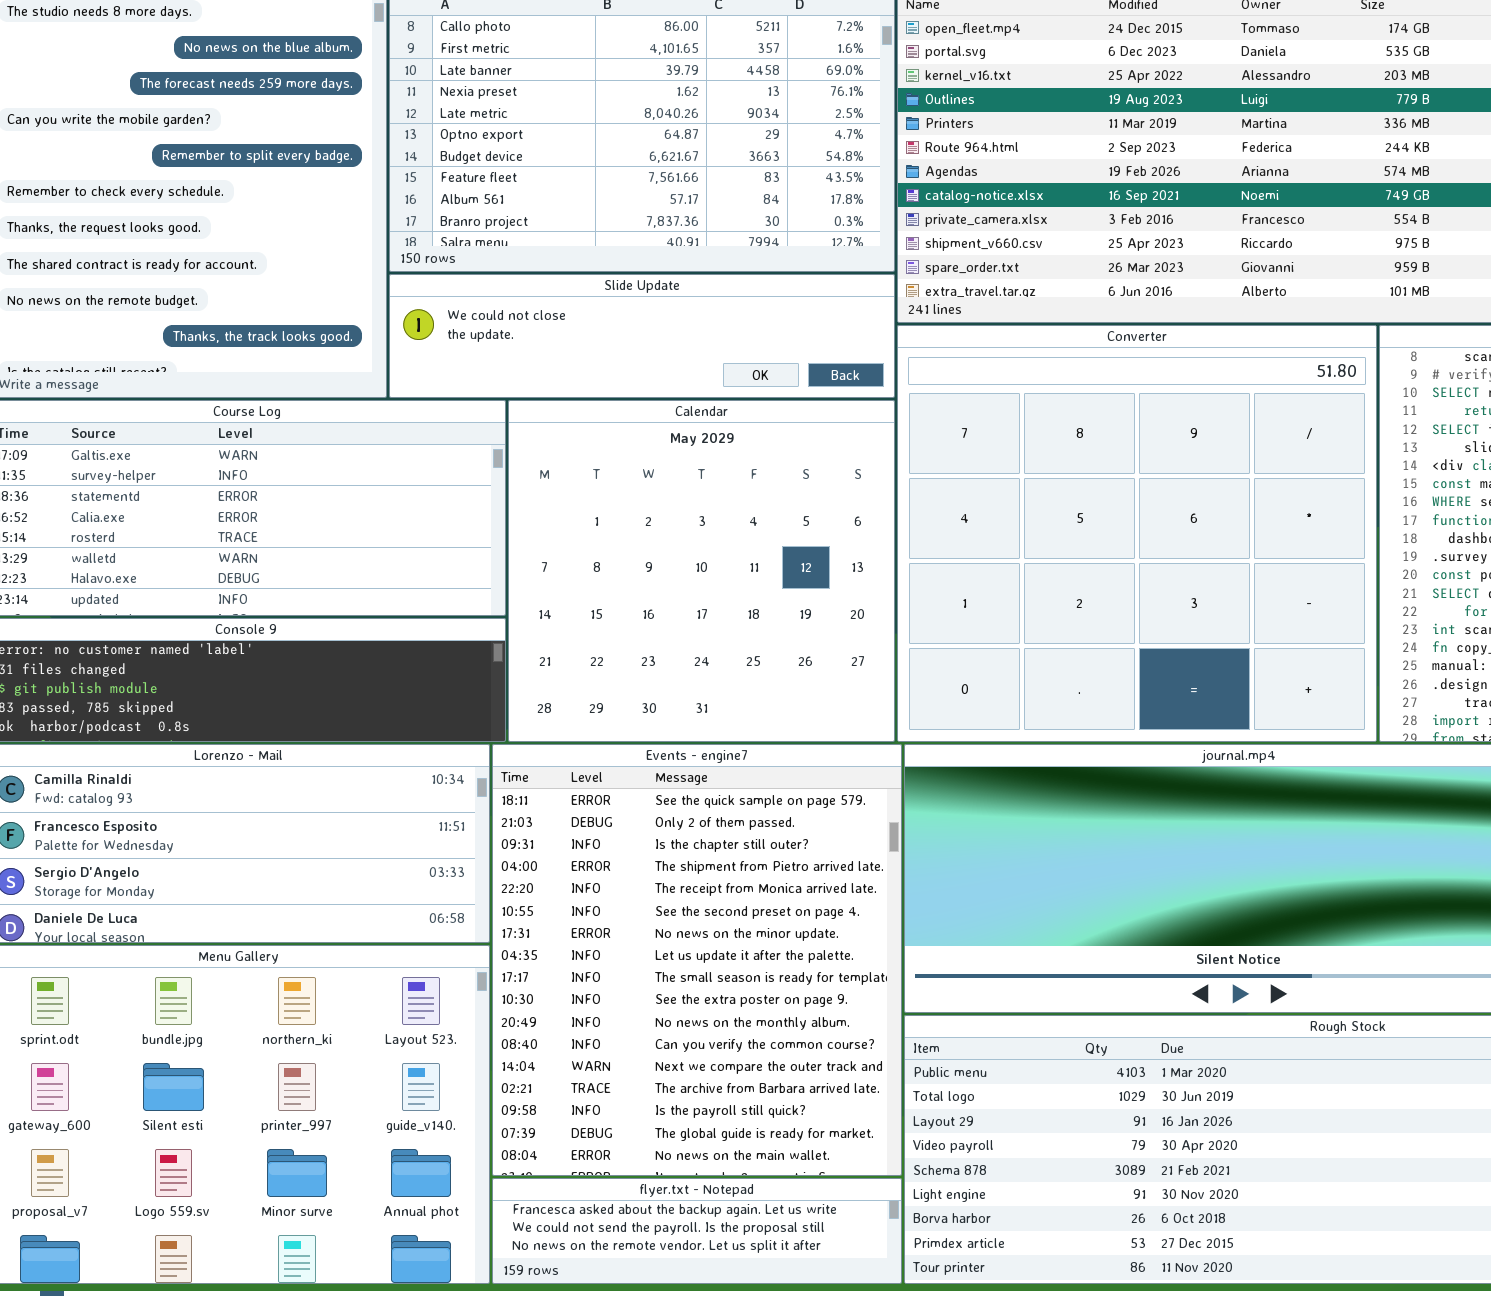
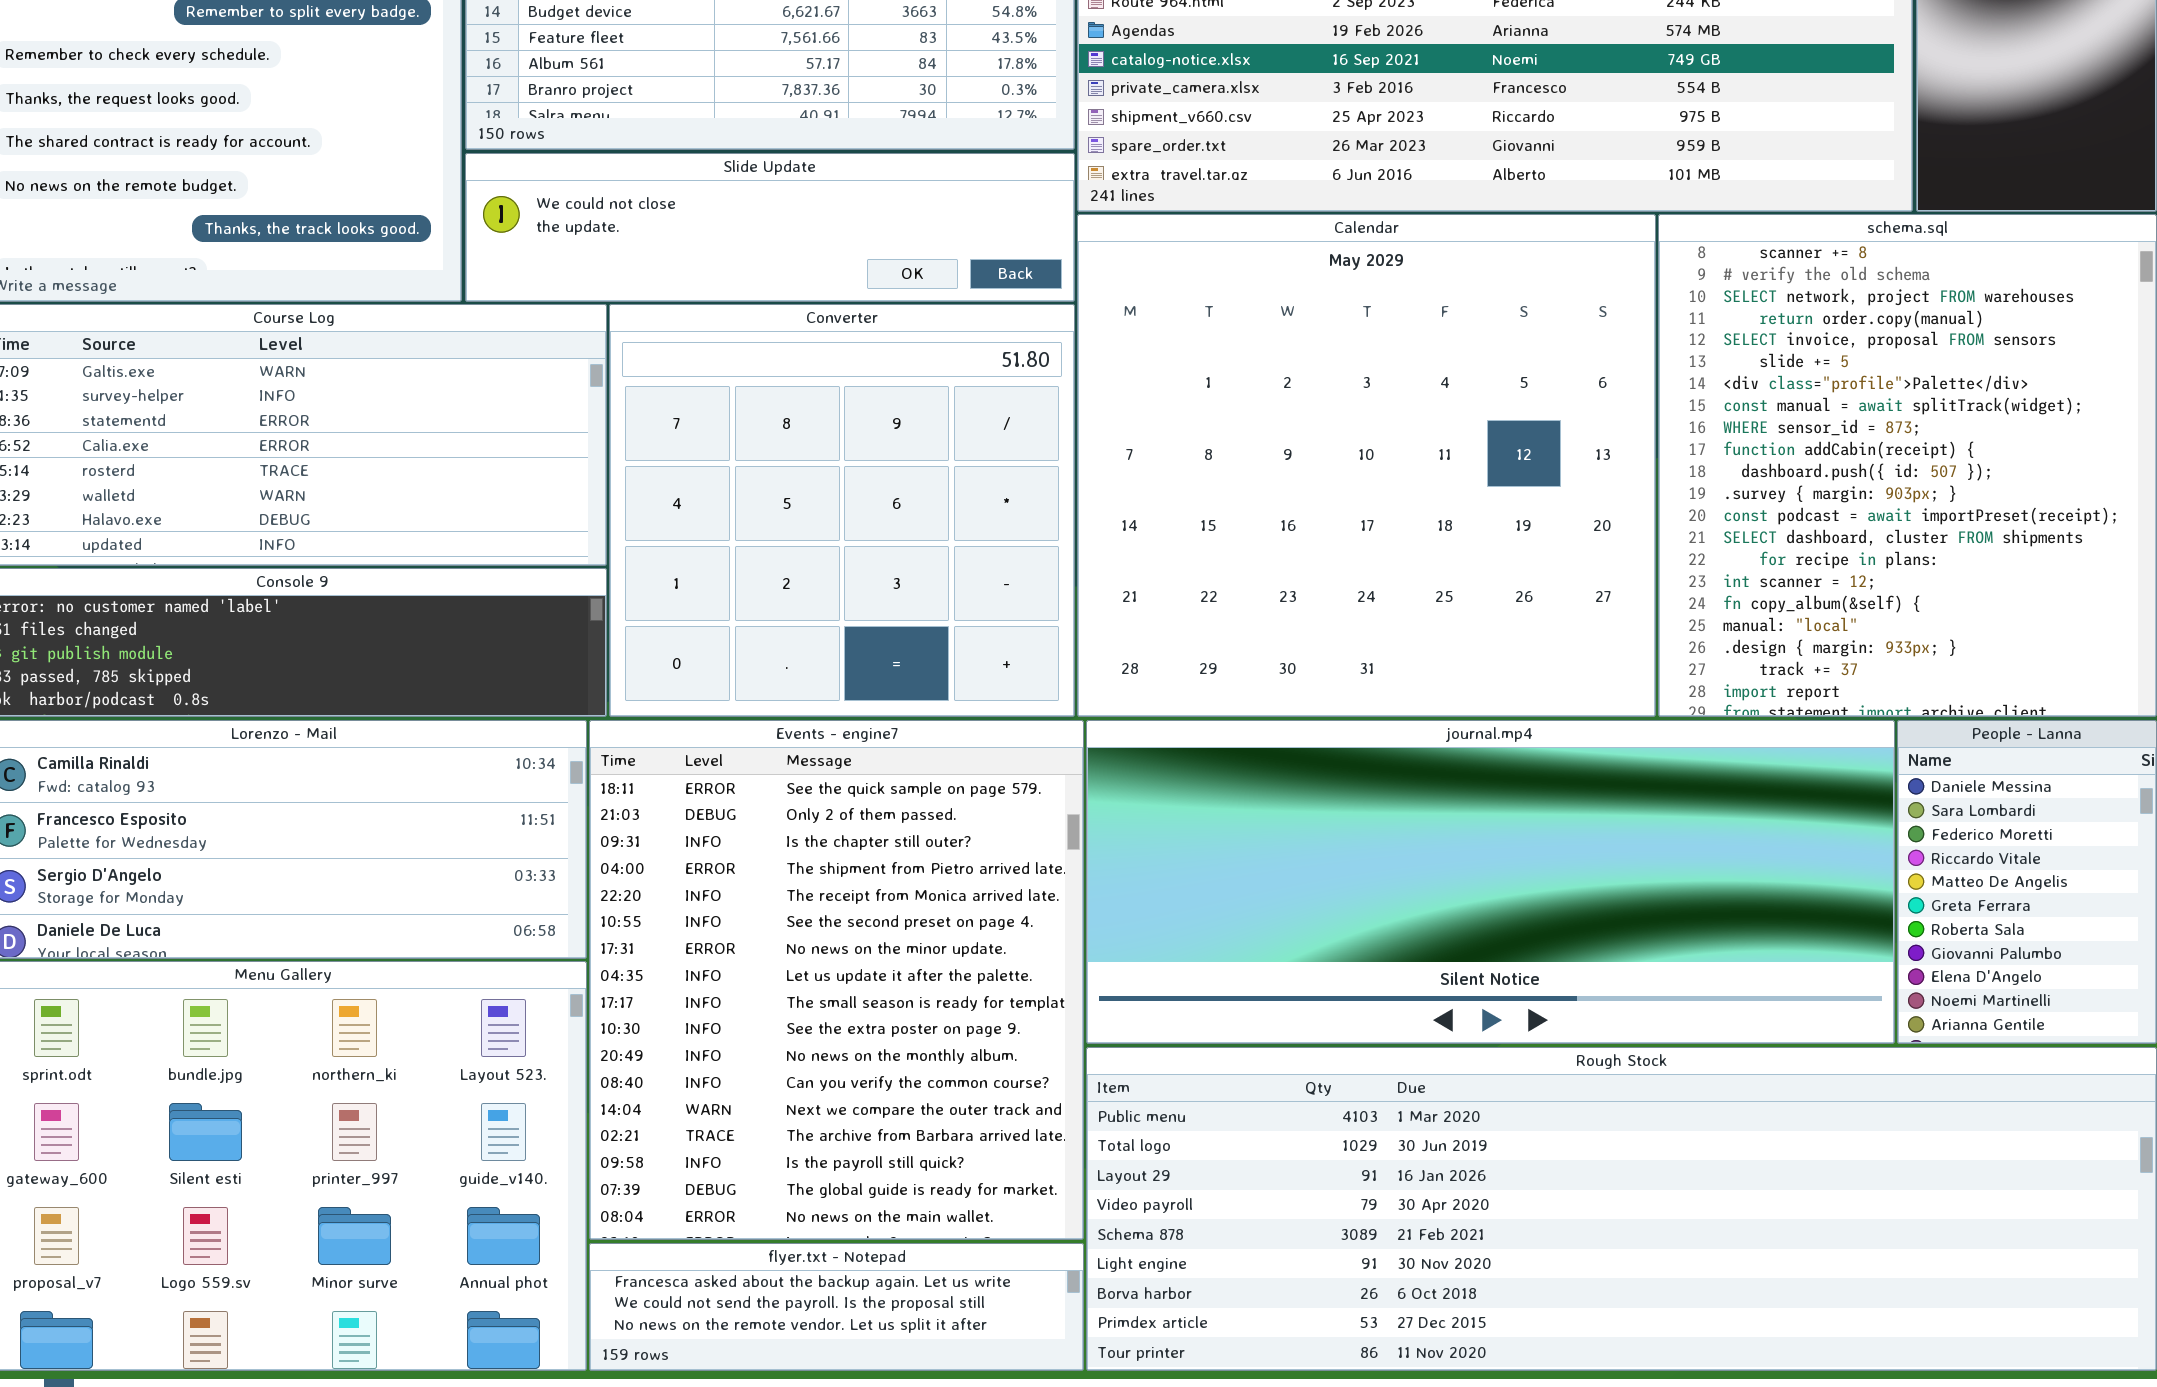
Converter: [897,325,1377,742] -> [609,304,1075,717], moved, resized
Calendar: [508,400,895,742] -> [1077,214,1656,717], moved, resized

